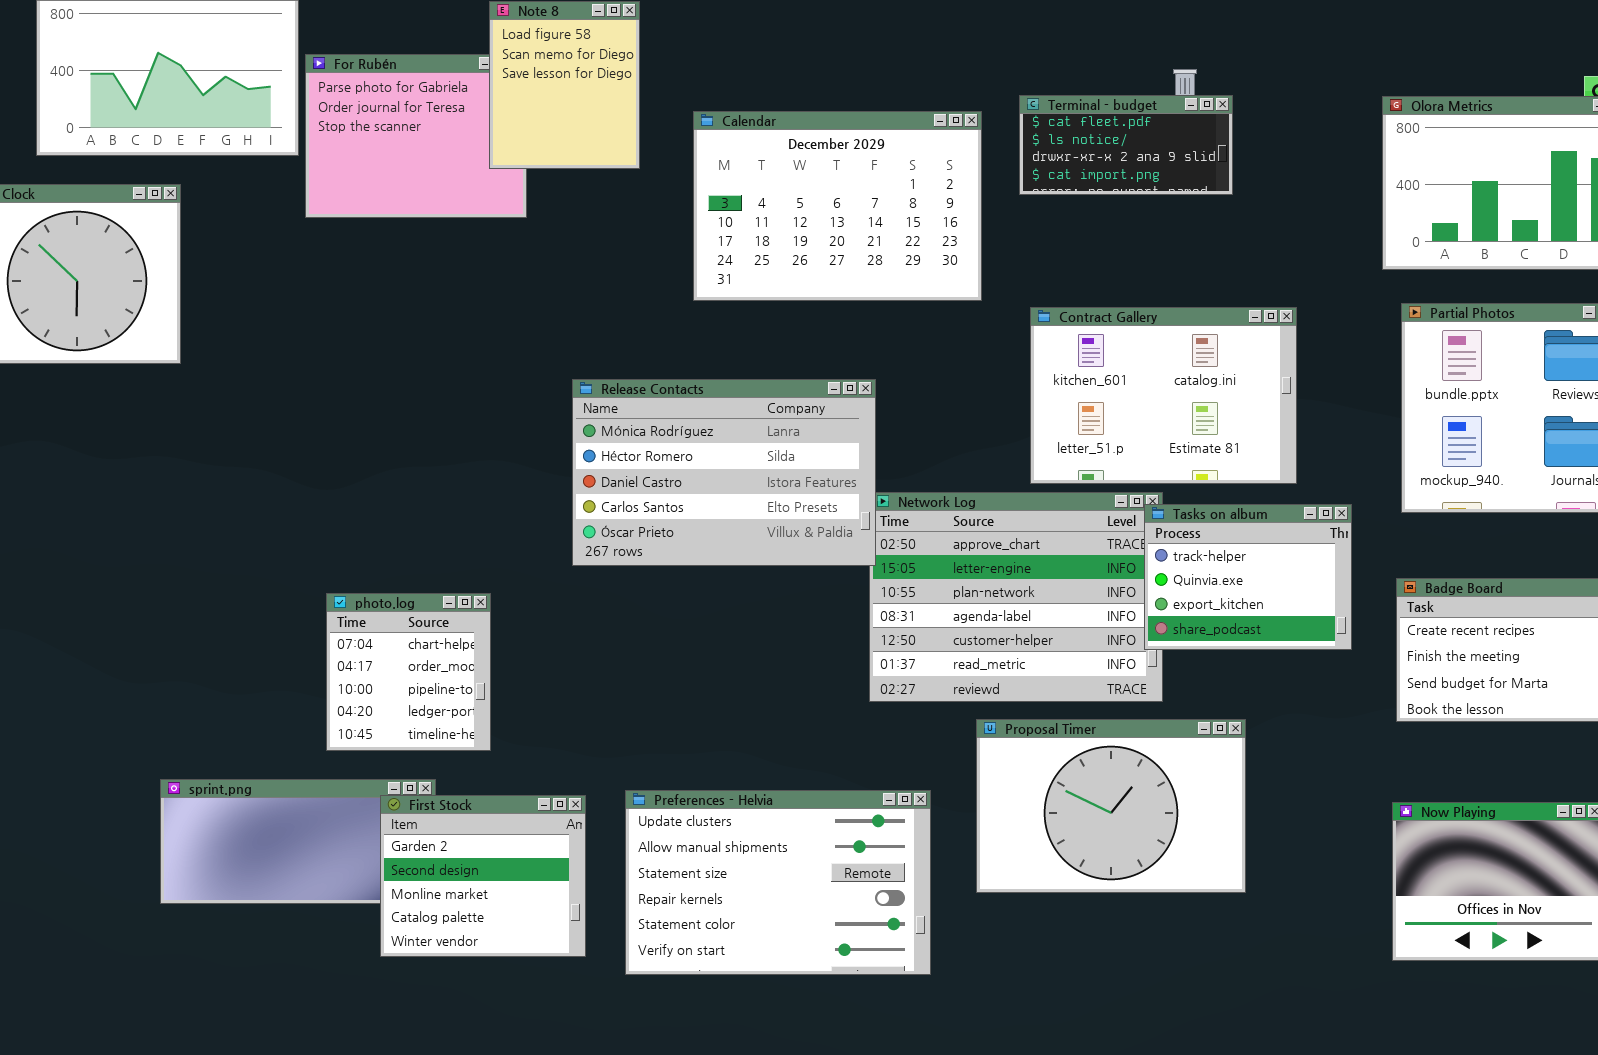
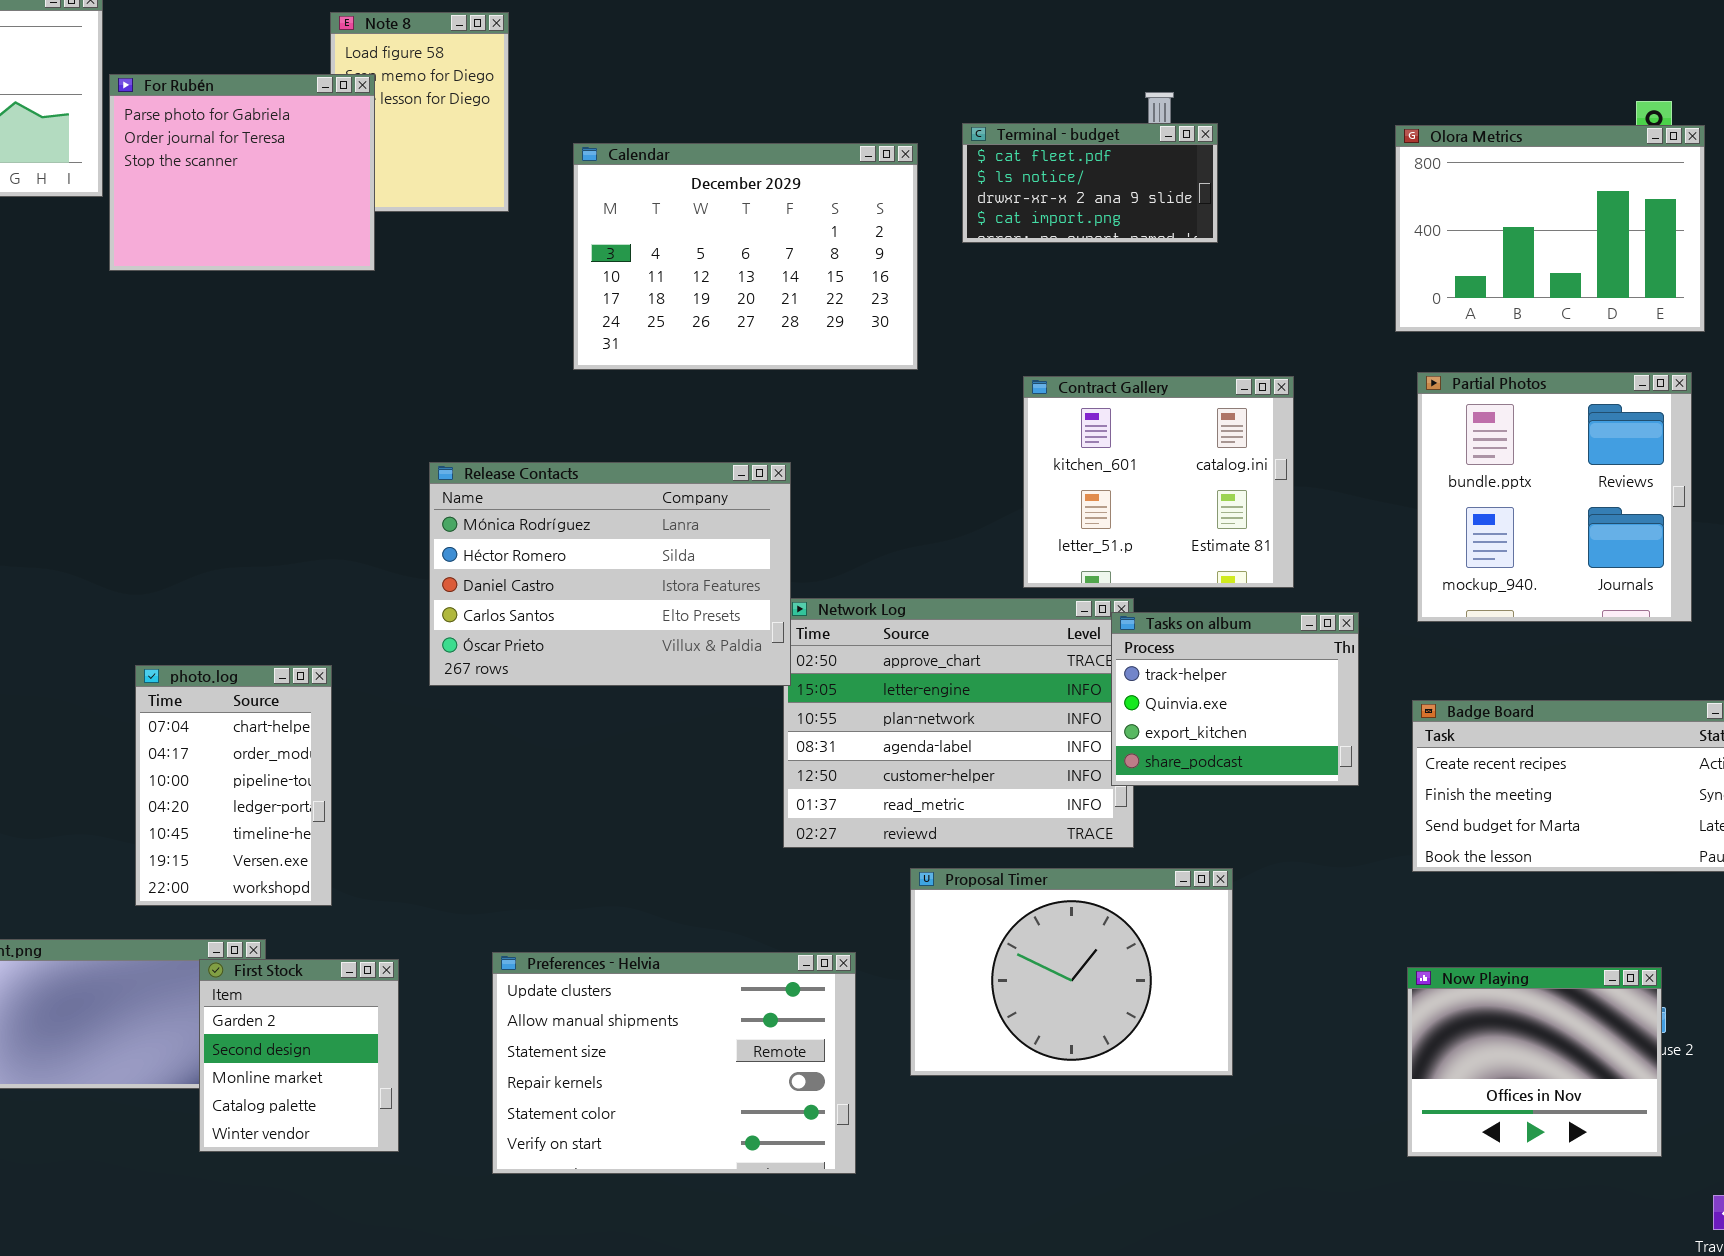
For Rubén: [305,54,527,218] -> [109,74,375,271], raised
Contract Gallery: [1030,307,1297,484] -> [1023,376,1294,588], resized
photo.log: [326,593,491,751] -> [135,665,332,906], resized
First Stock: [380,795,586,957] -> [199,959,399,1152], resized

